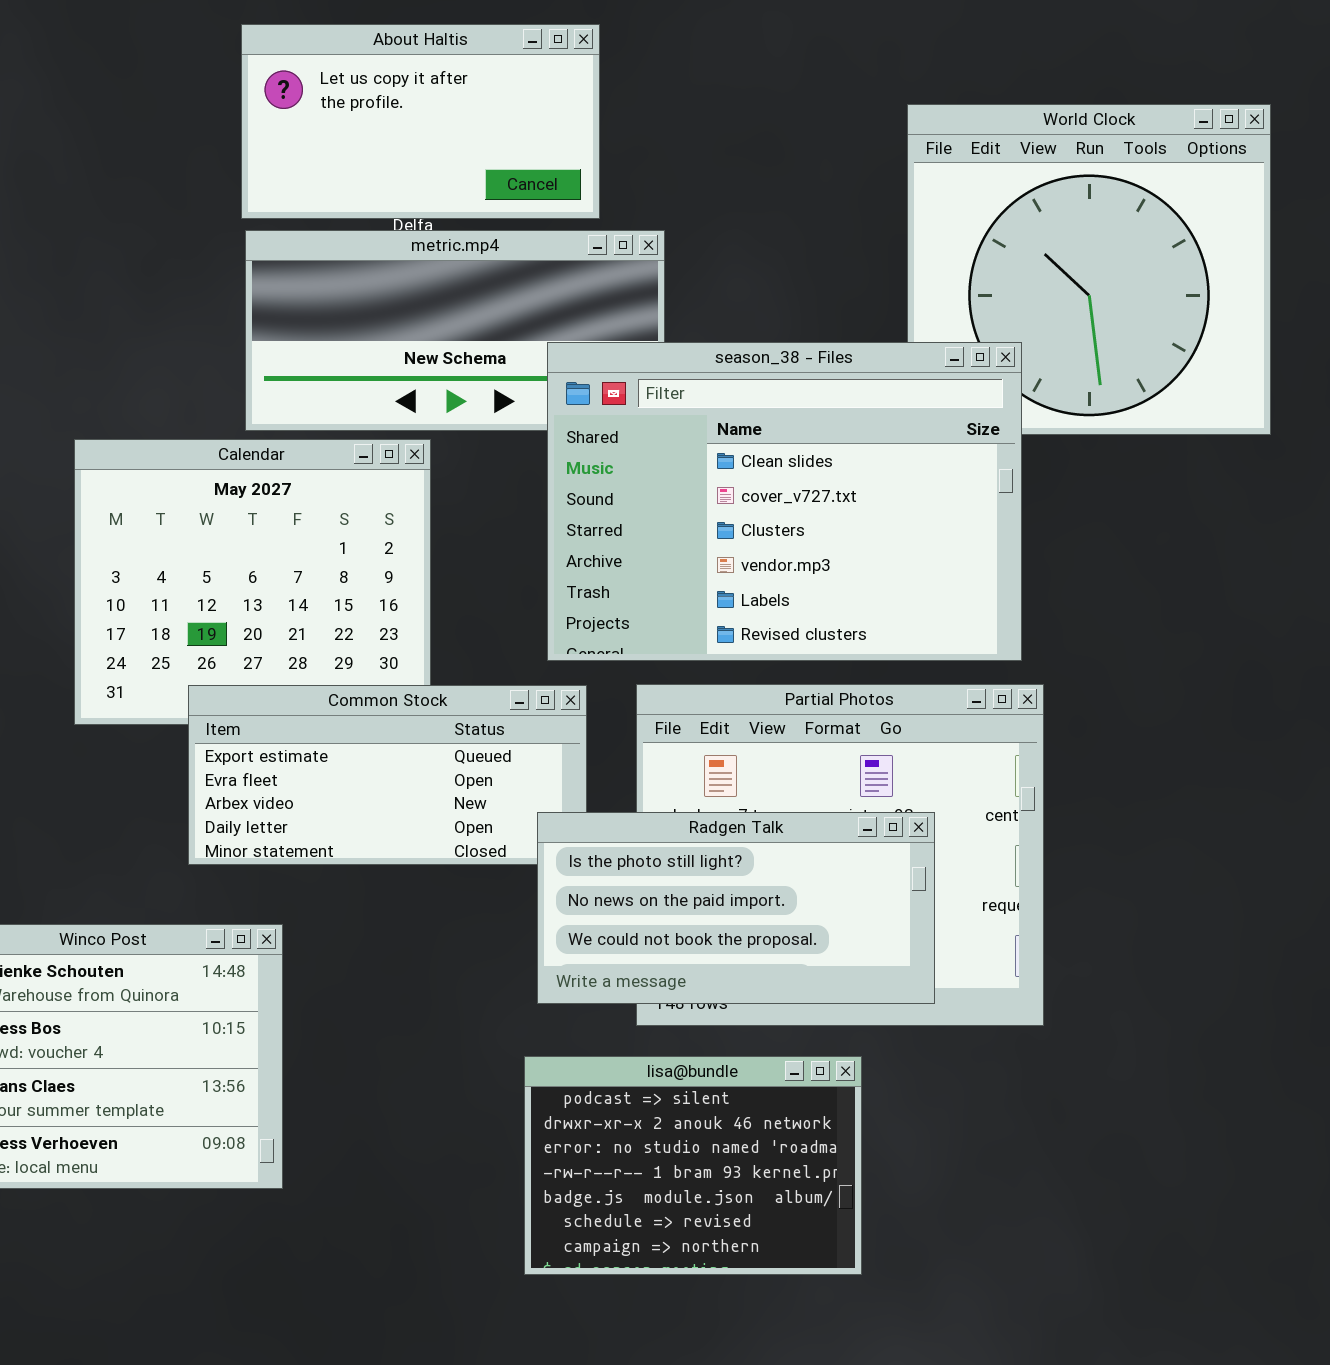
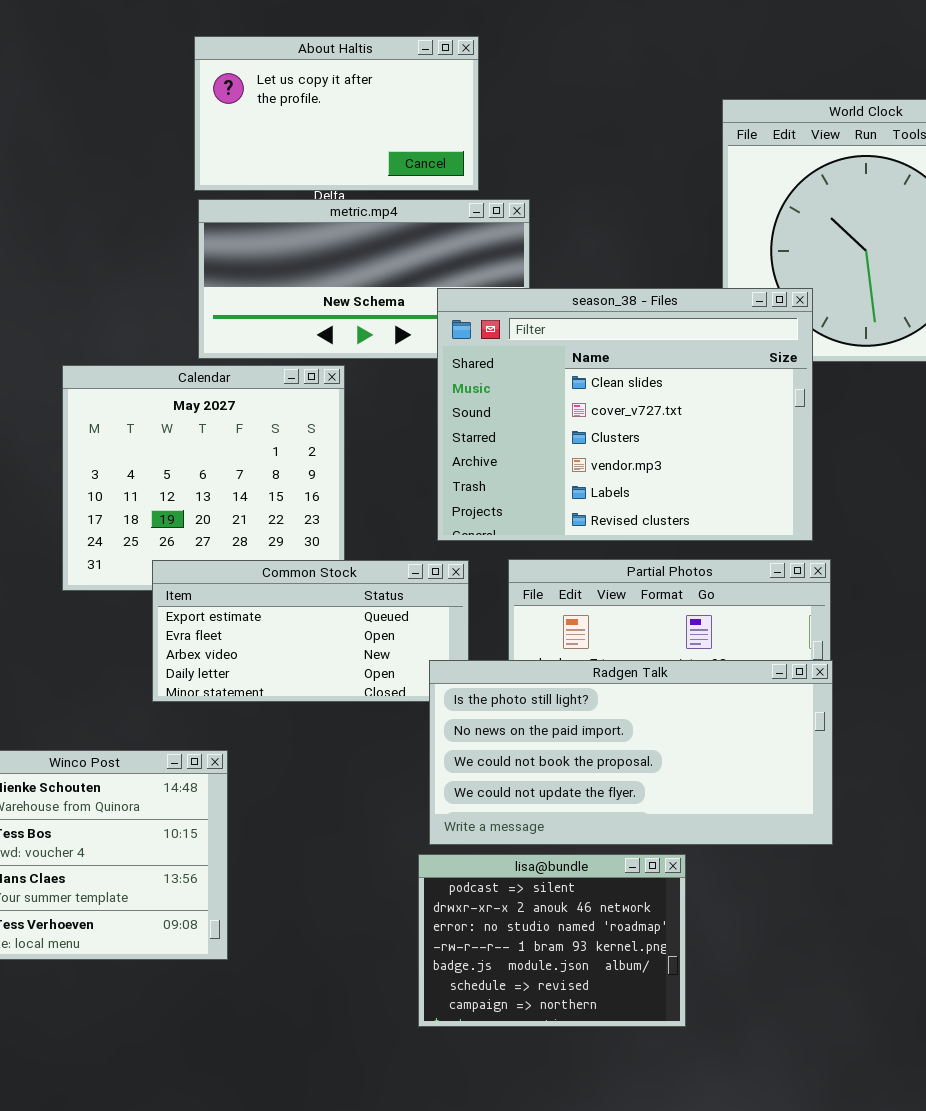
Radgen Talk: [537,812,935,1004] -> [429,660,833,845], resized

